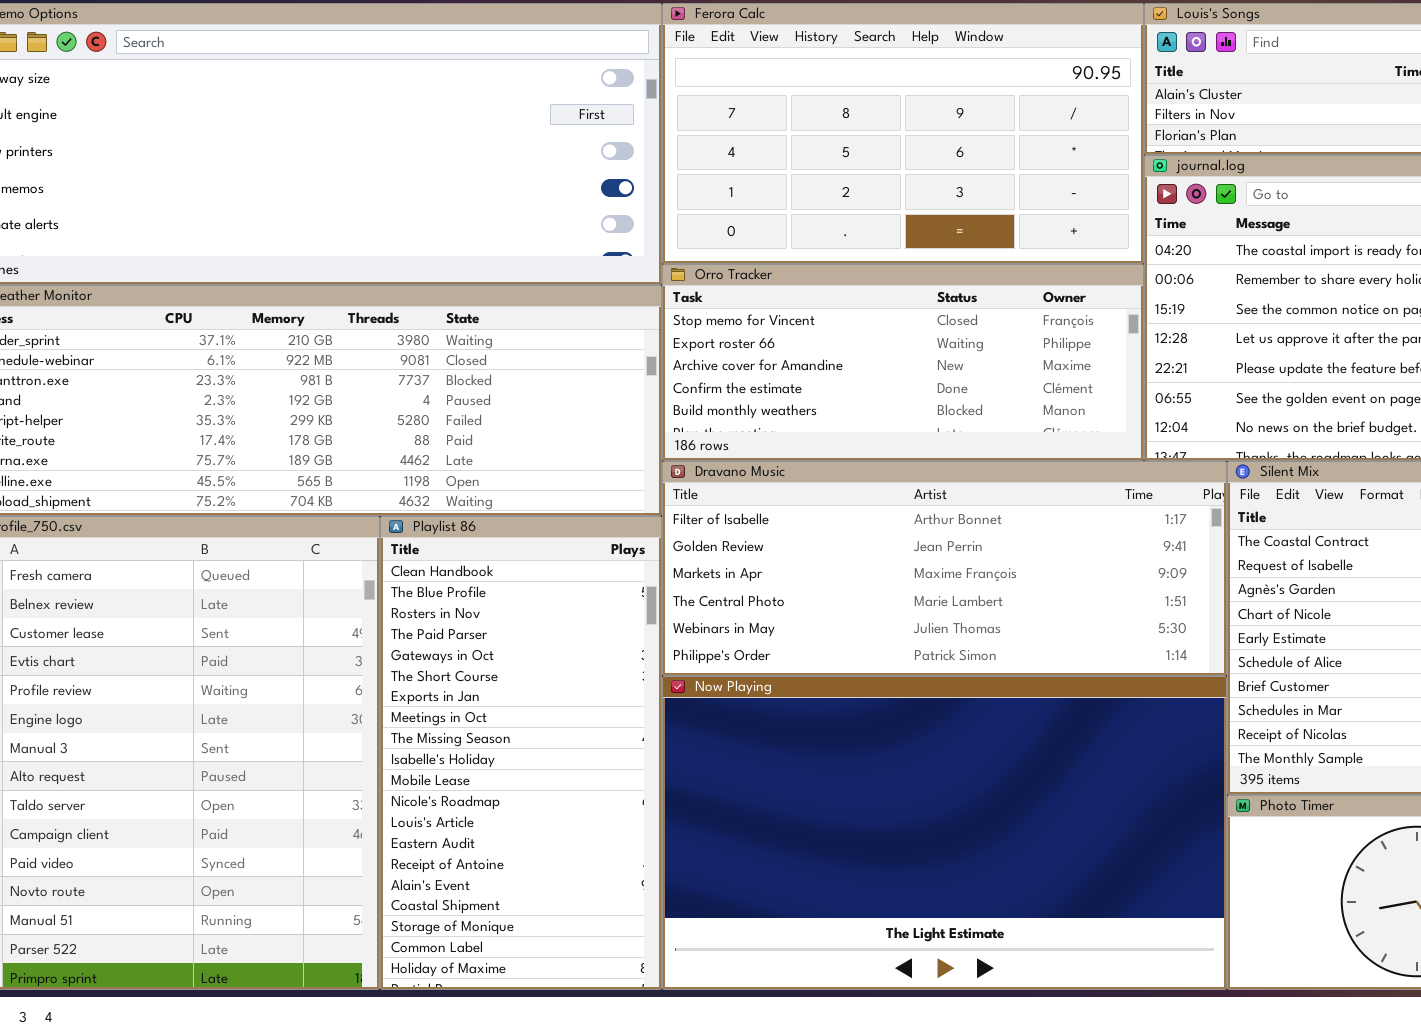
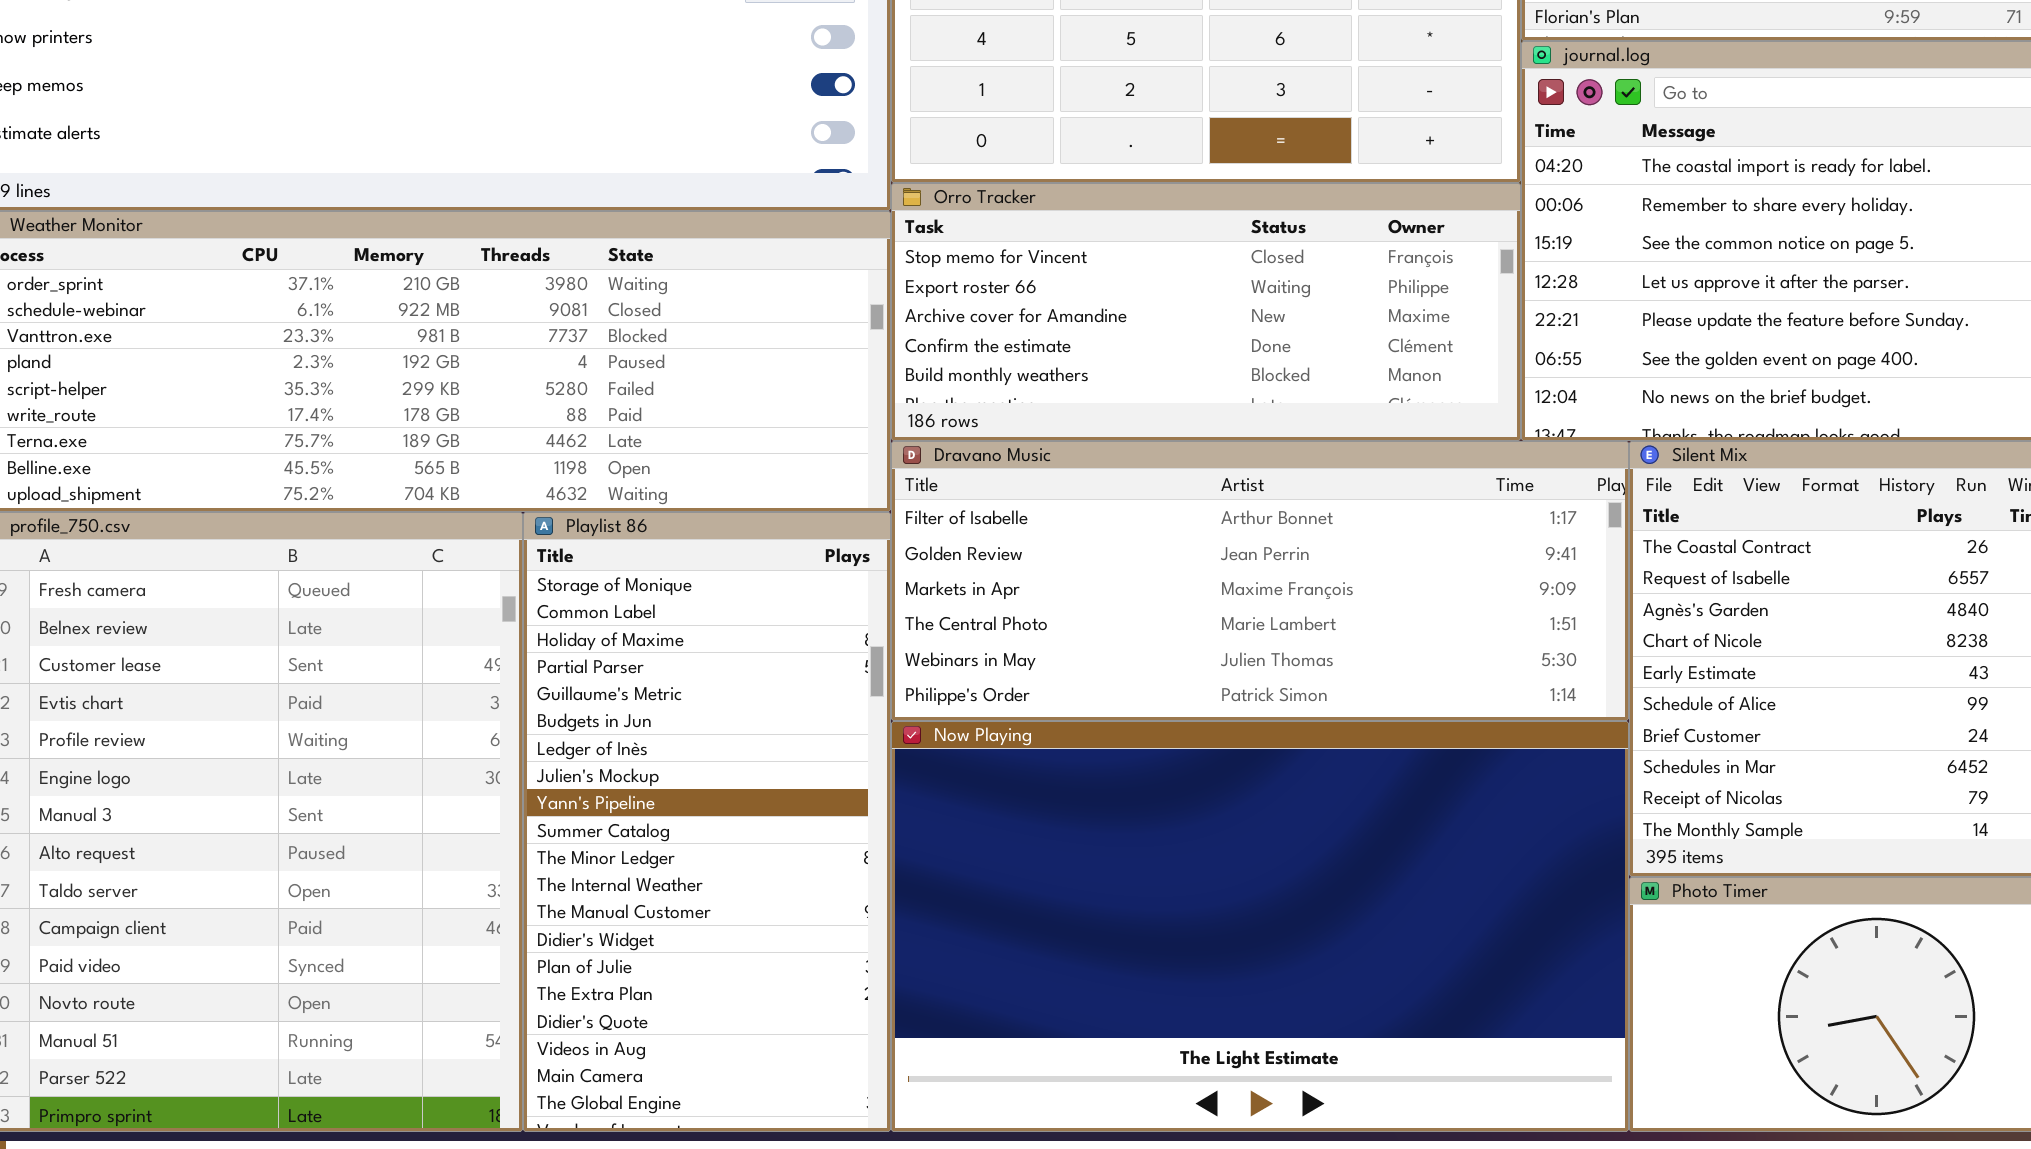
Playlist 86: [380,516,662,990] -> [523,512,891,1132], scrolled down 17 rows

